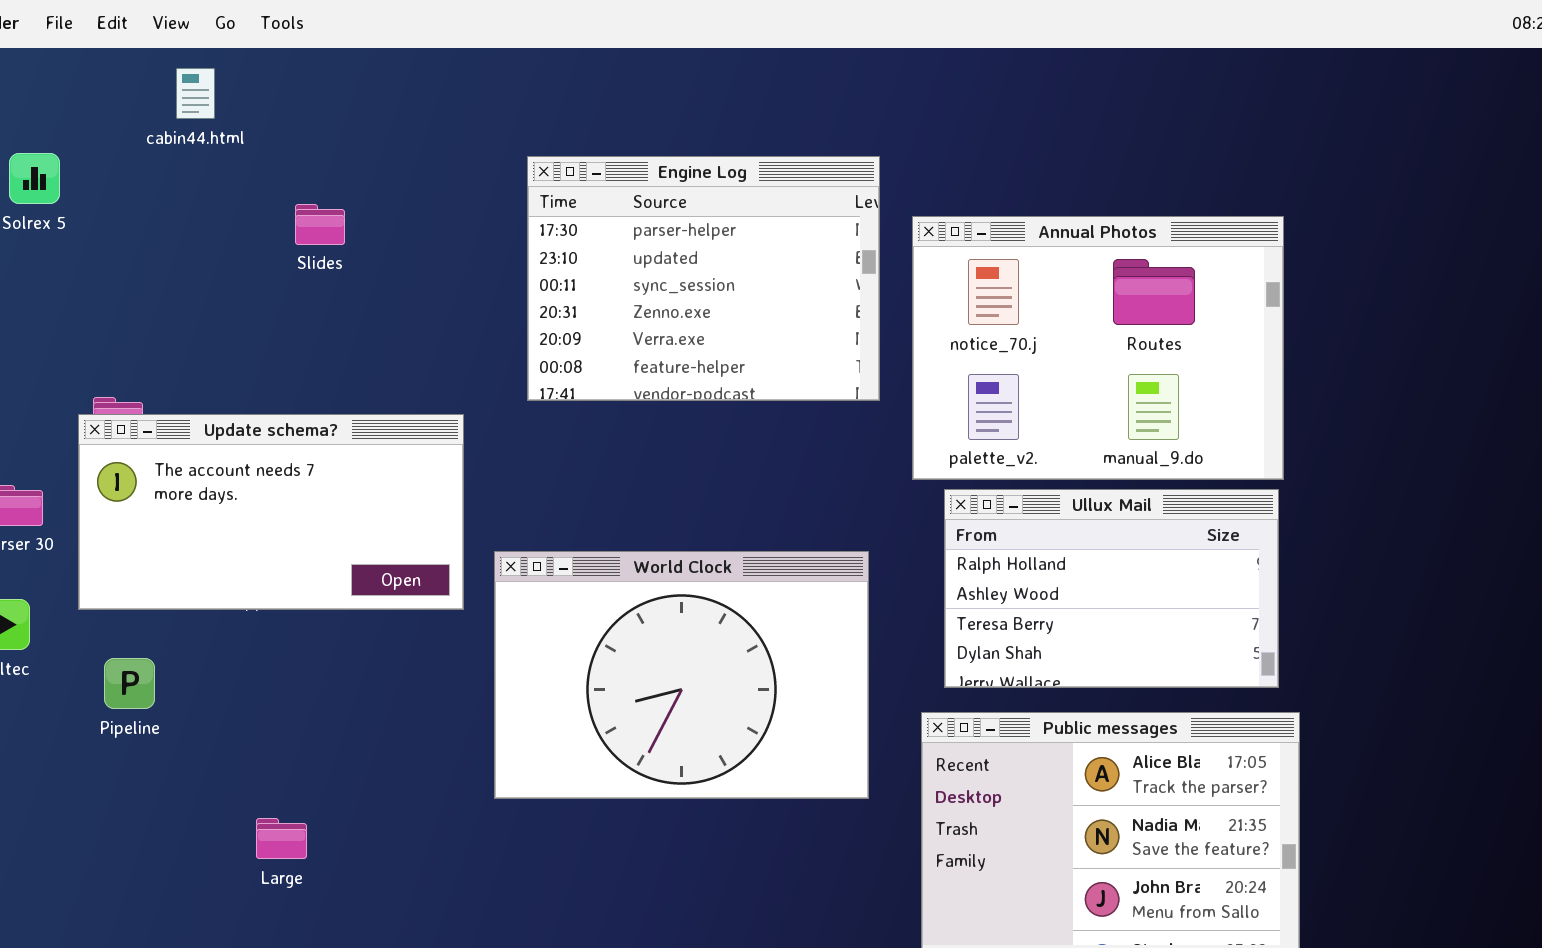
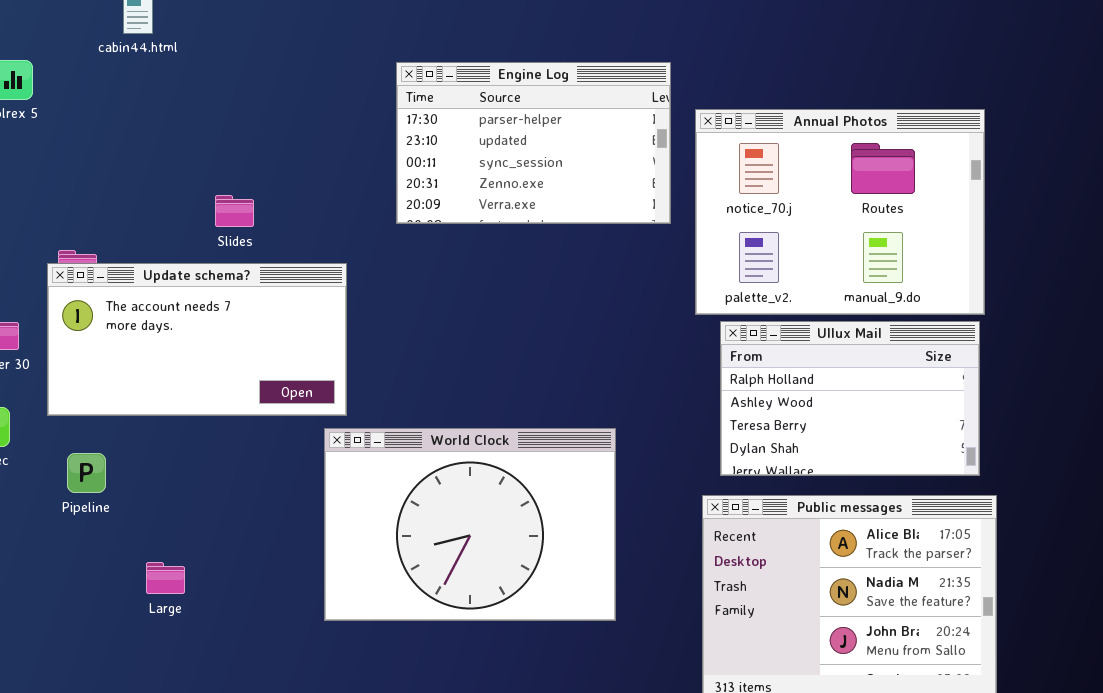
Engine Log: [527,156,880,401] -> [396,62,671,224], resized
Slides: [295,204,345,245] -> [215,195,254,227], moved
World Clock: [494,551,869,799] -> [324,428,616,621], moved
Large: [256,818,307,859] -> [146,562,185,594], moved

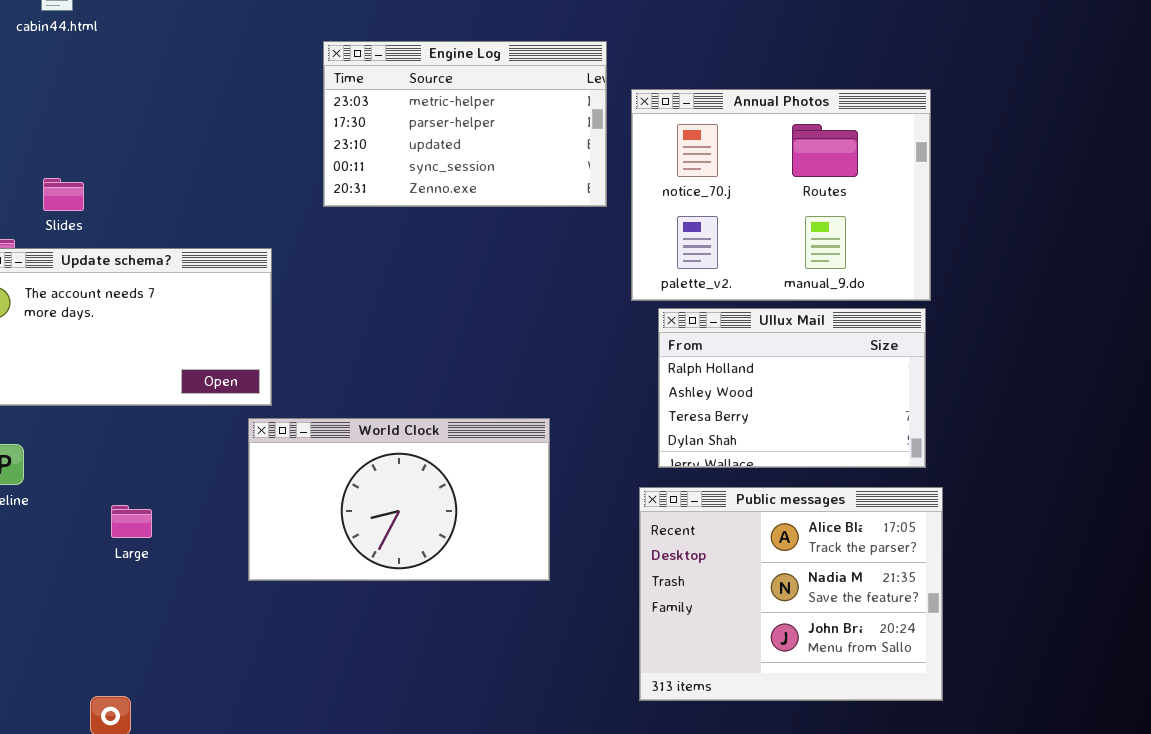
Engine Log: [396,62,671,224] -> [323,41,607,207], scrolled up 1 row
Slides: [215,195,254,227] -> [43,178,84,211], moved
World Clock: [324,428,616,621] -> [248,418,550,581], resized
Large: [146,562,185,594] -> [111,505,152,538], moved

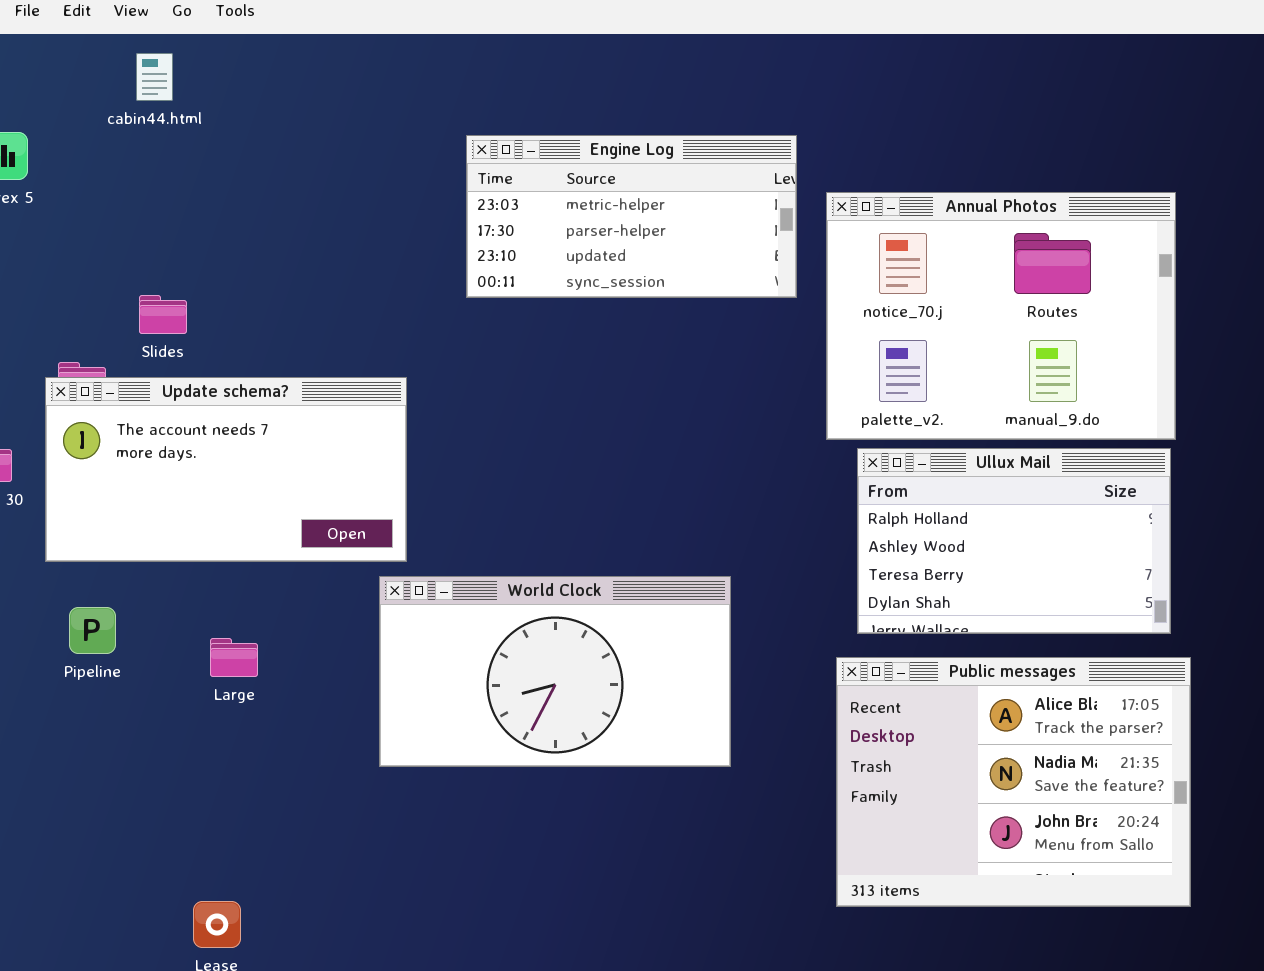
Engine Log: [323,41,607,207] -> [466,135,797,298], resized
Large: [111,505,152,538] -> [210,638,258,677], moved

